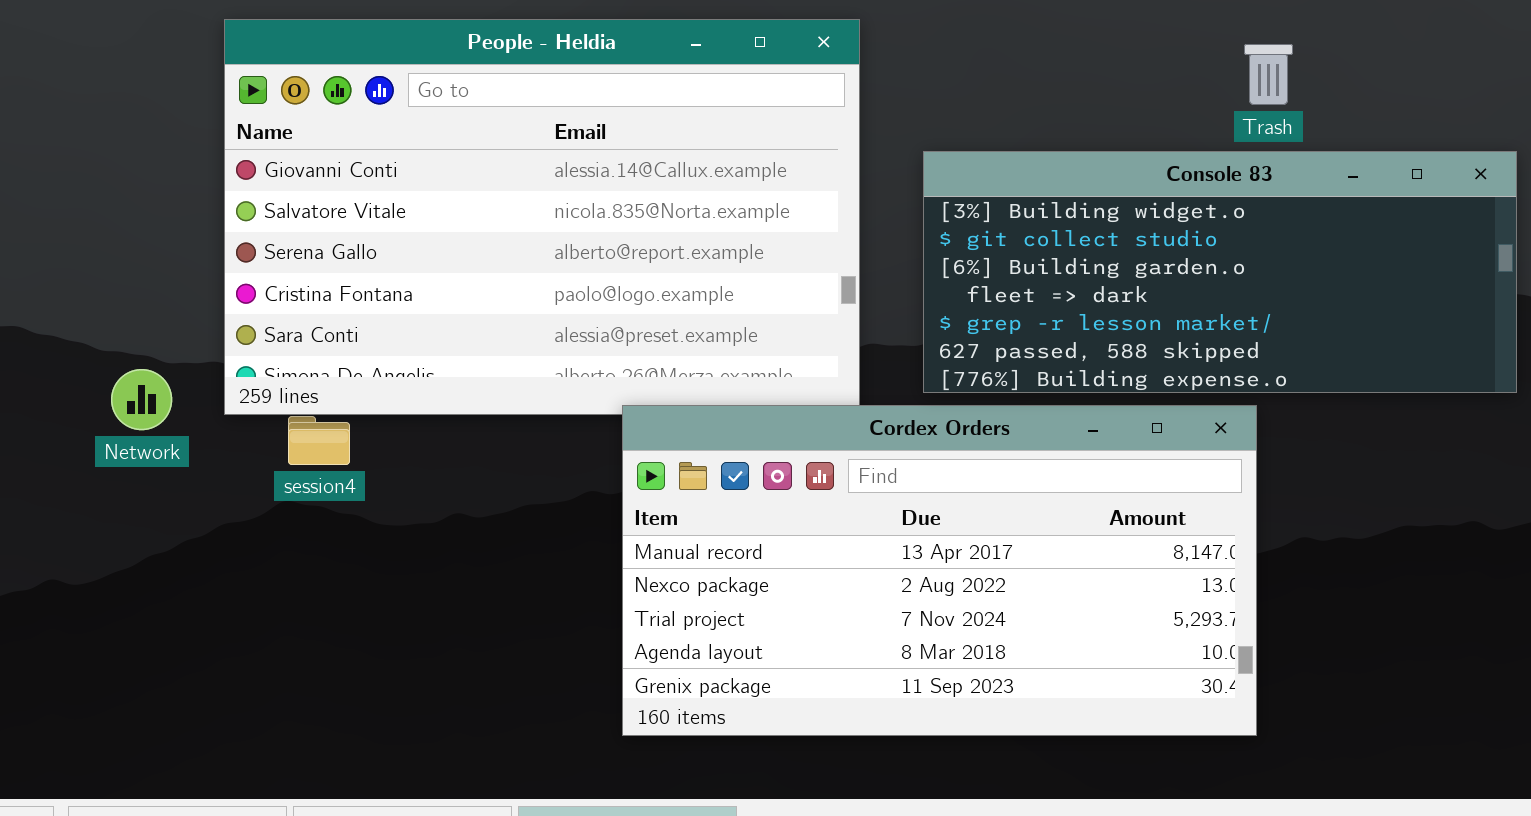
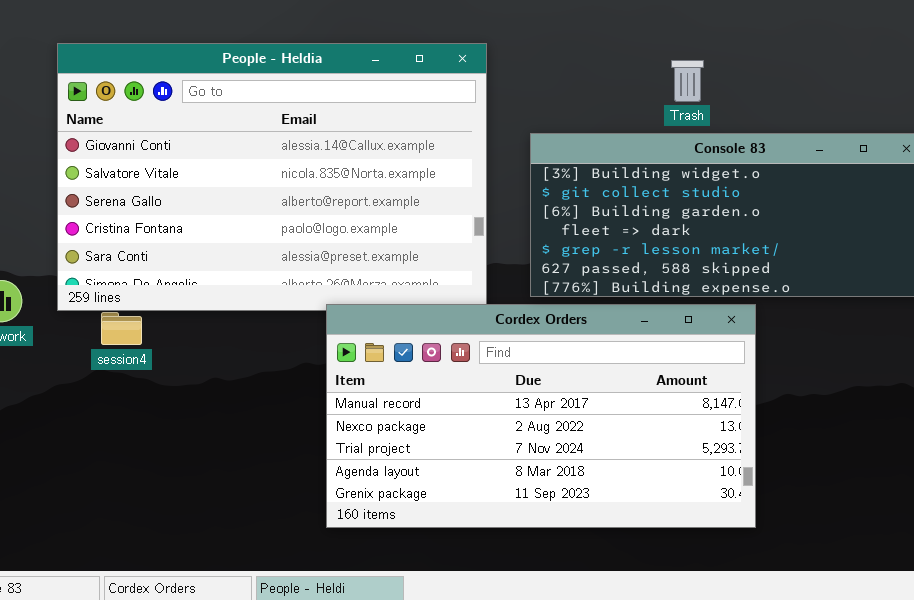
Trash: [1244,44,1293,105] -> [671,60,704,102], moved

